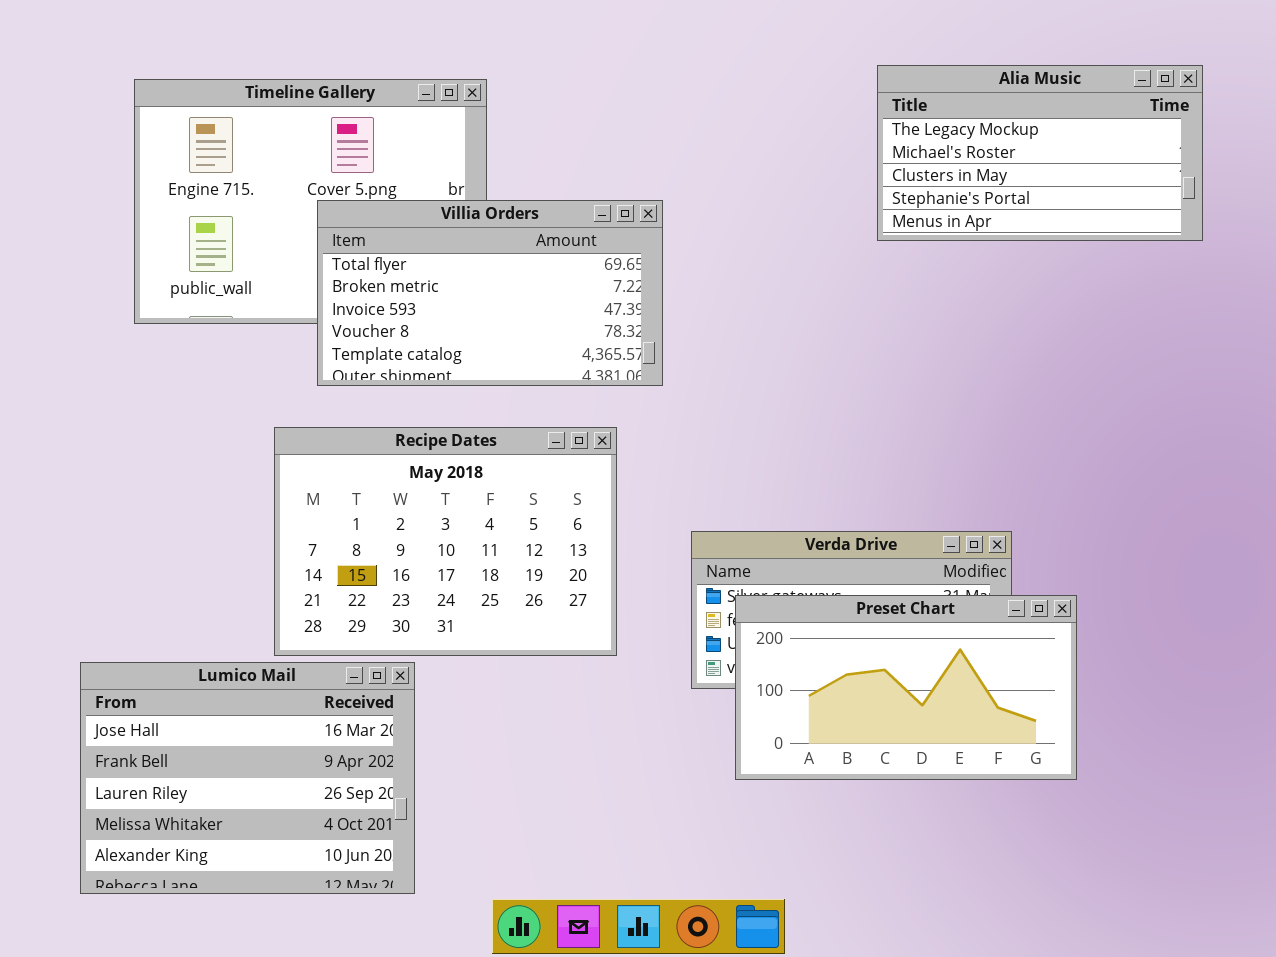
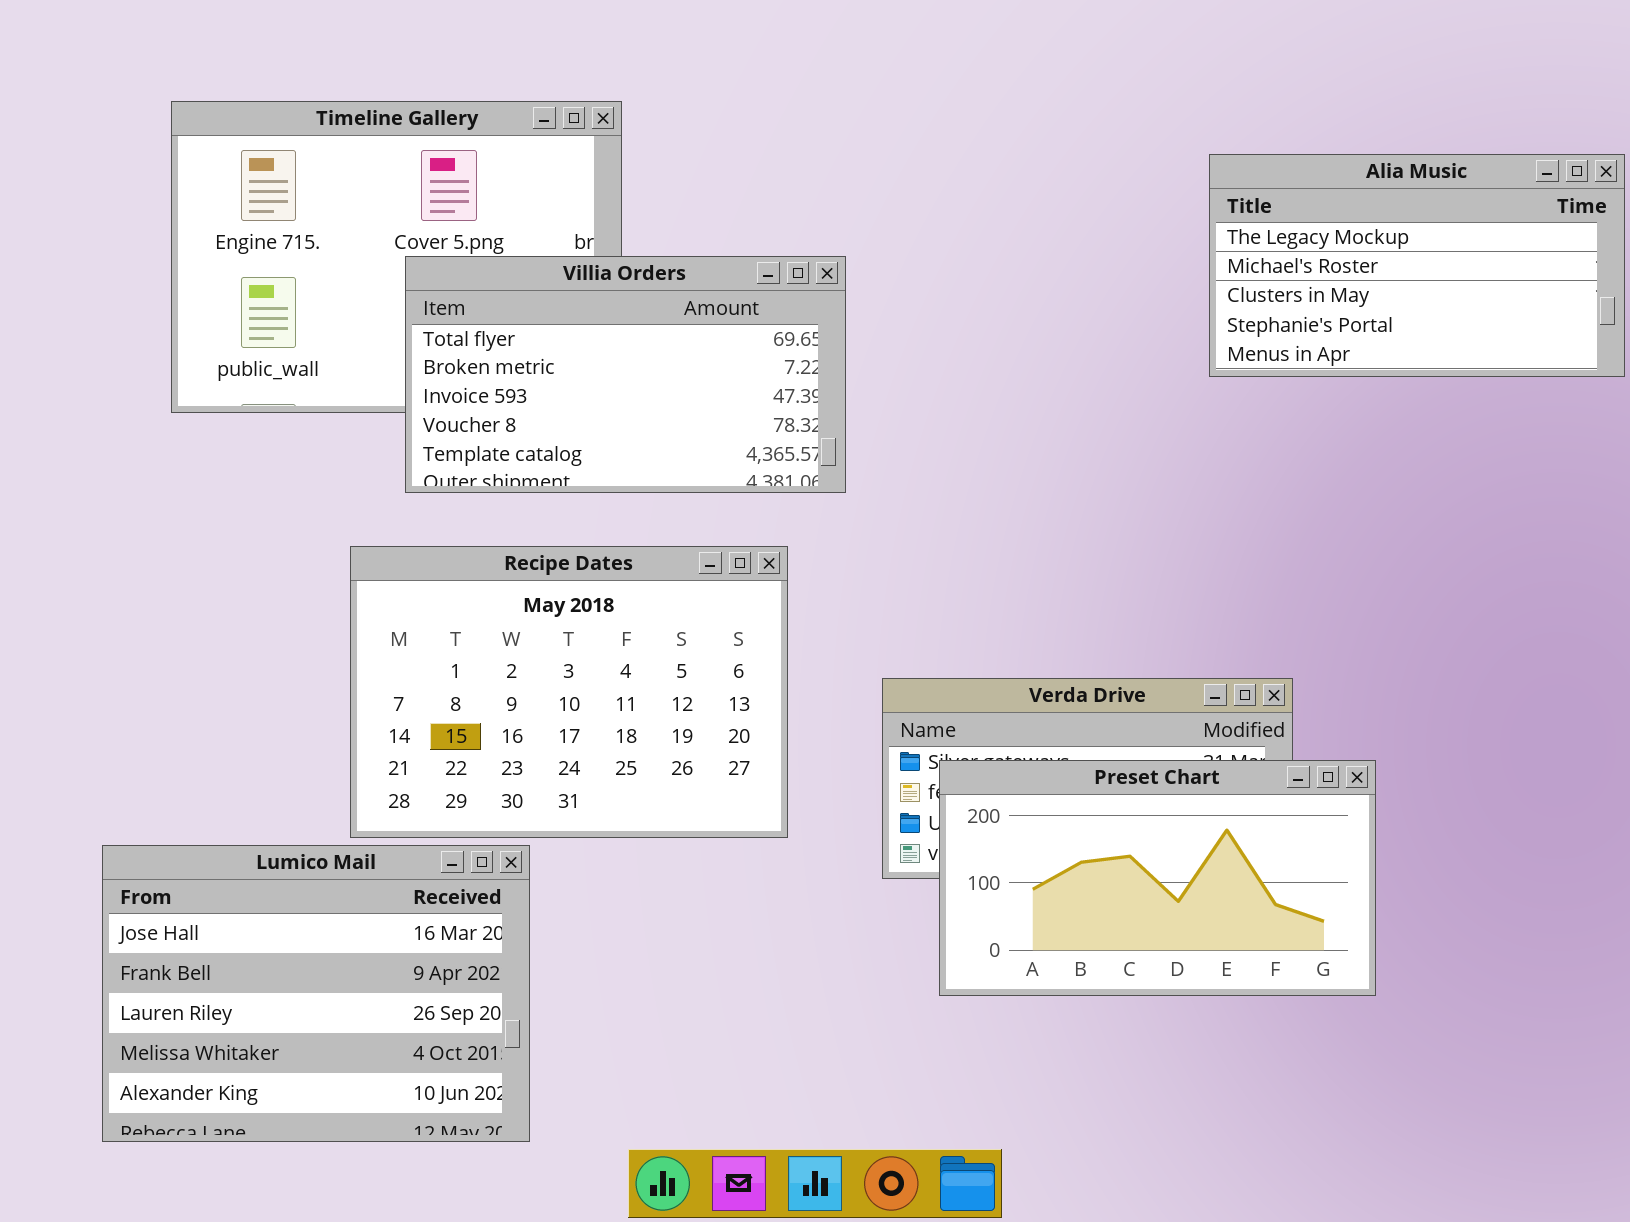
Alia Music: [877,65,1203,241] -> [1209,154,1625,377], moved

